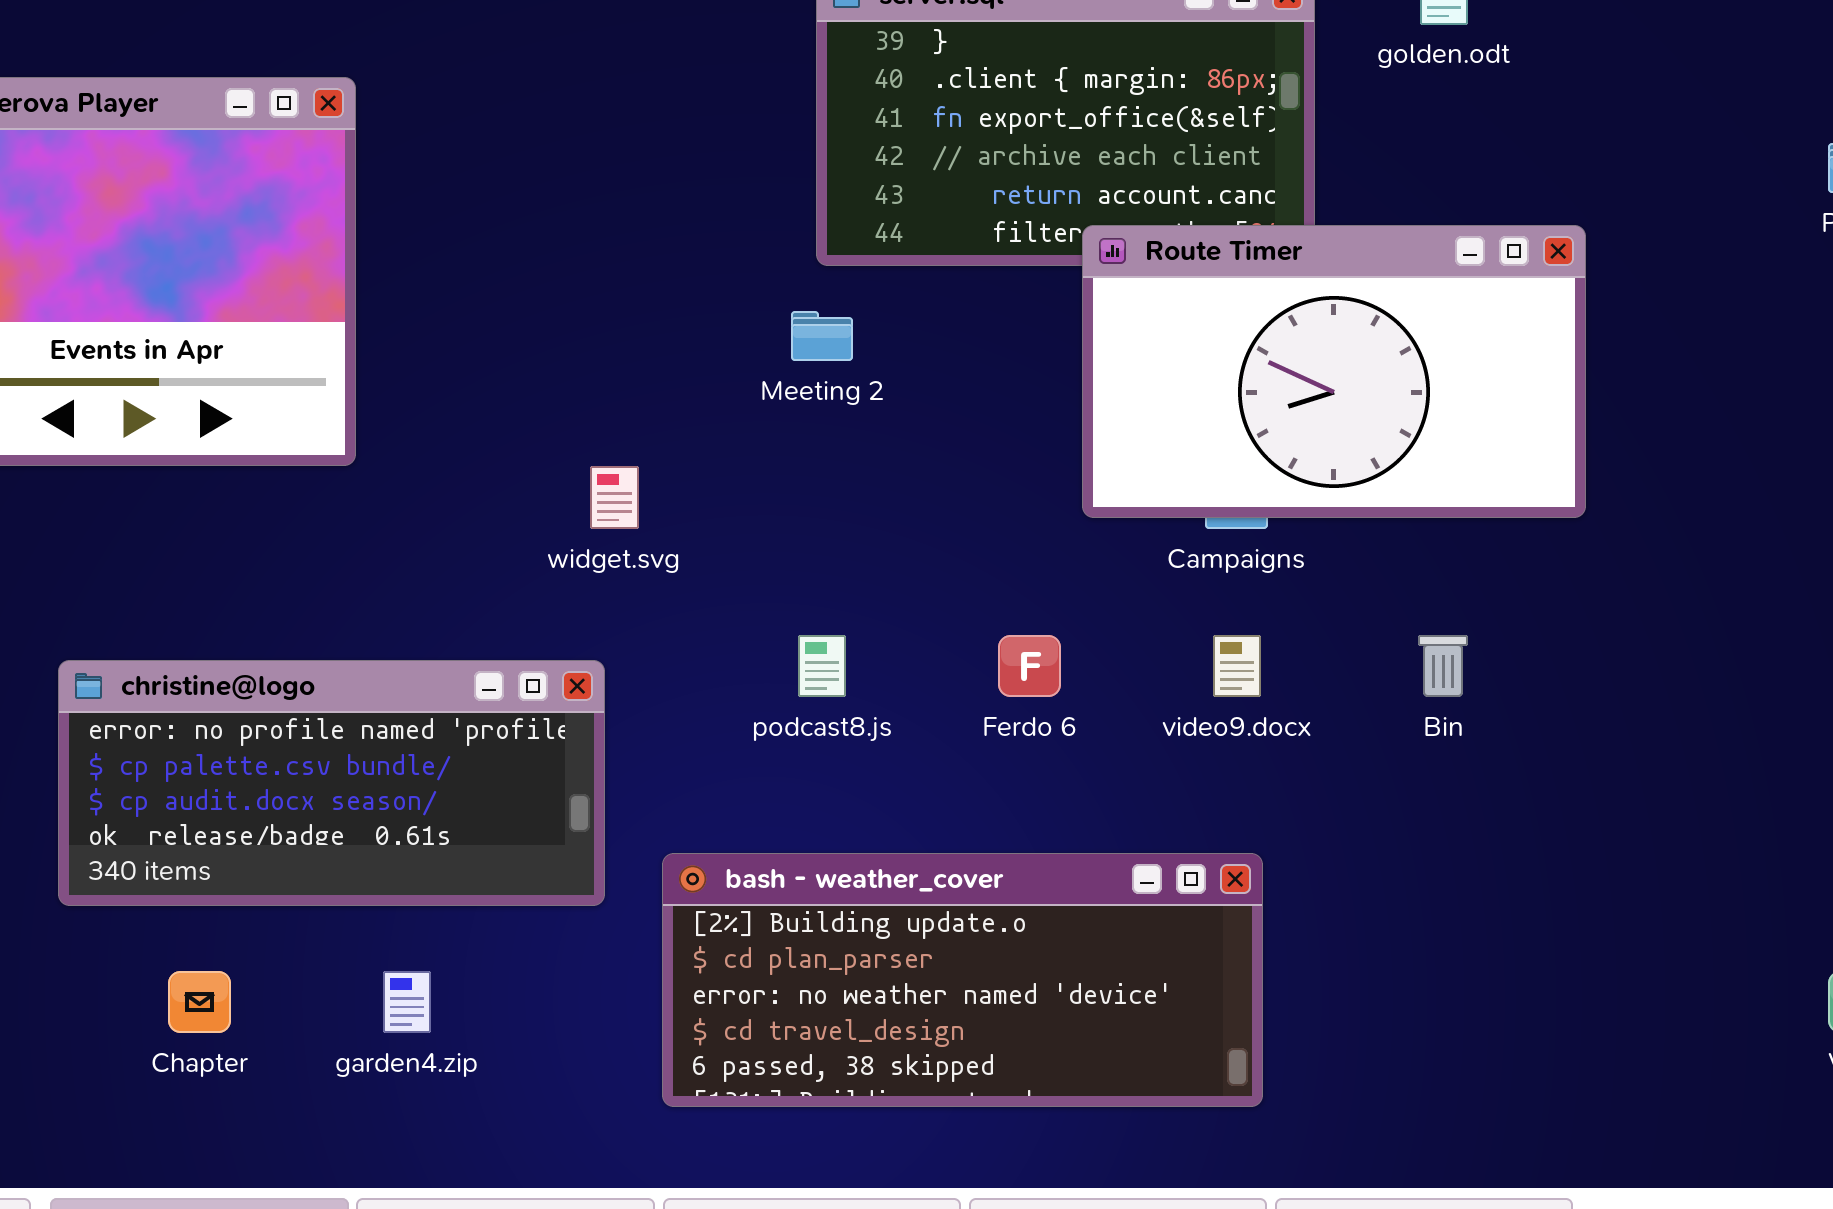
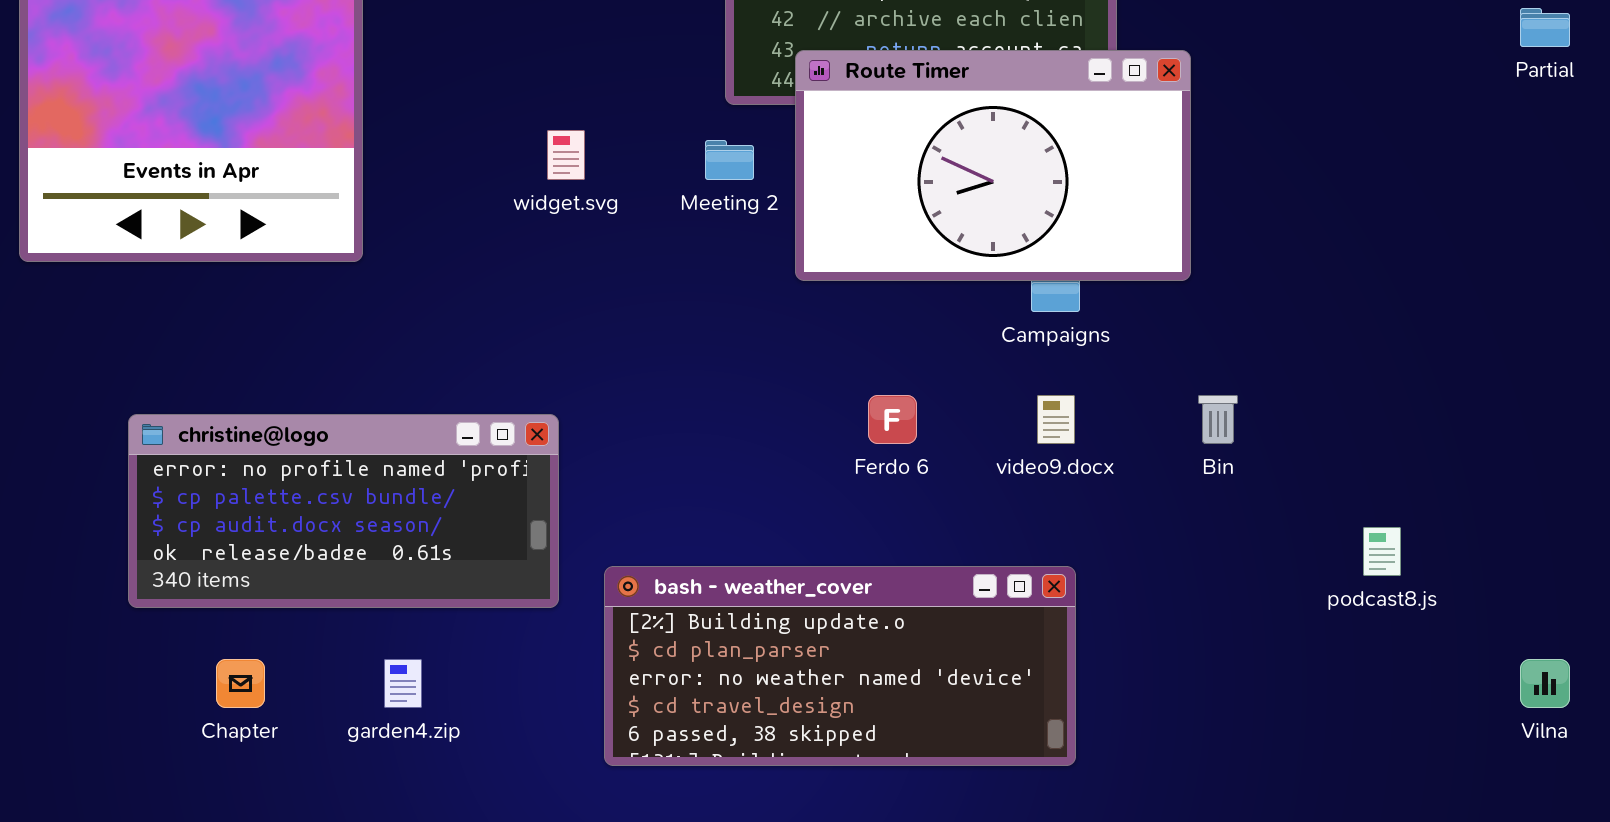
Route Timer: [1082,225,1586,518] -> [795,50,1191,281], moved
widget.svg: [590,466,639,529] -> [547,130,585,180], moved
podcast8.js: [798,635,846,697] -> [1363,527,1401,576], moved

